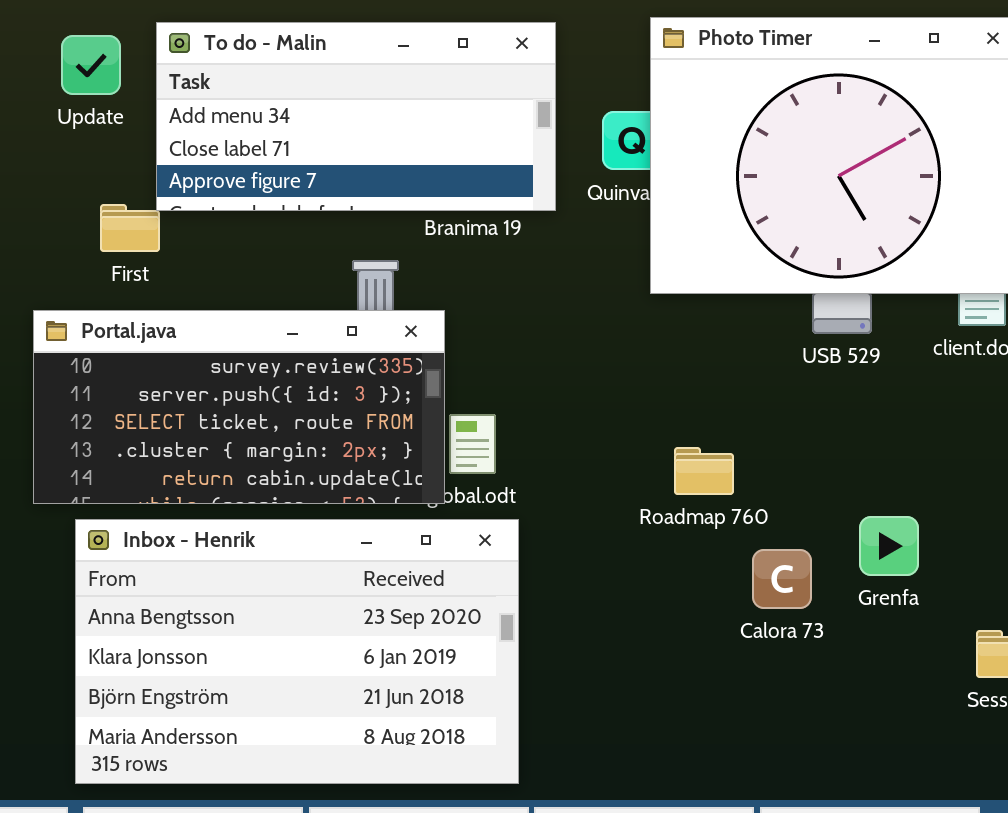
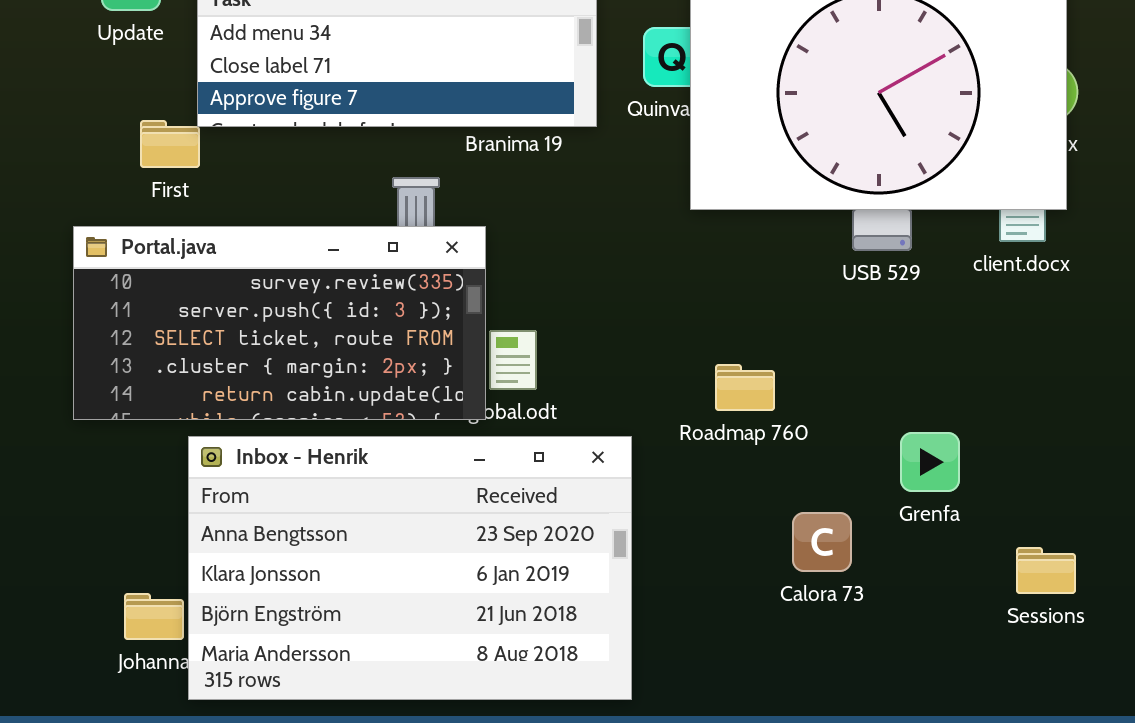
Inbox - Henrik: [75,519,519,784] -> [188,436,632,700], moved
Calora 73: [752,549,812,609] -> [792,512,852,572], moved

